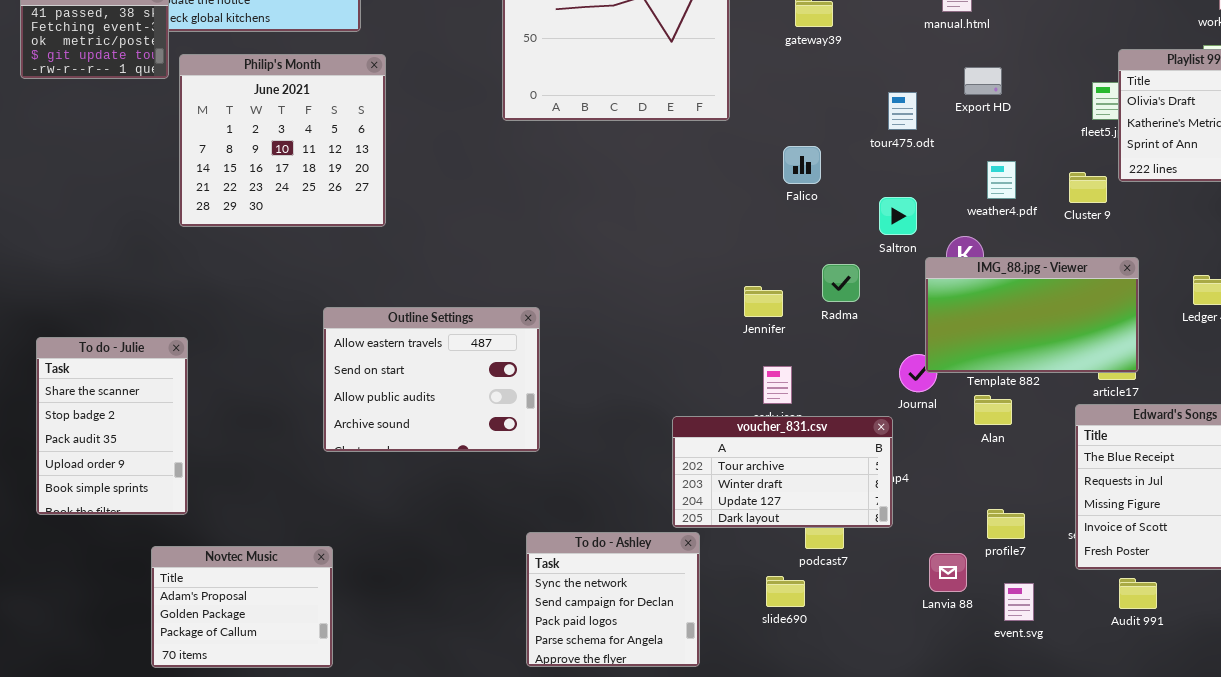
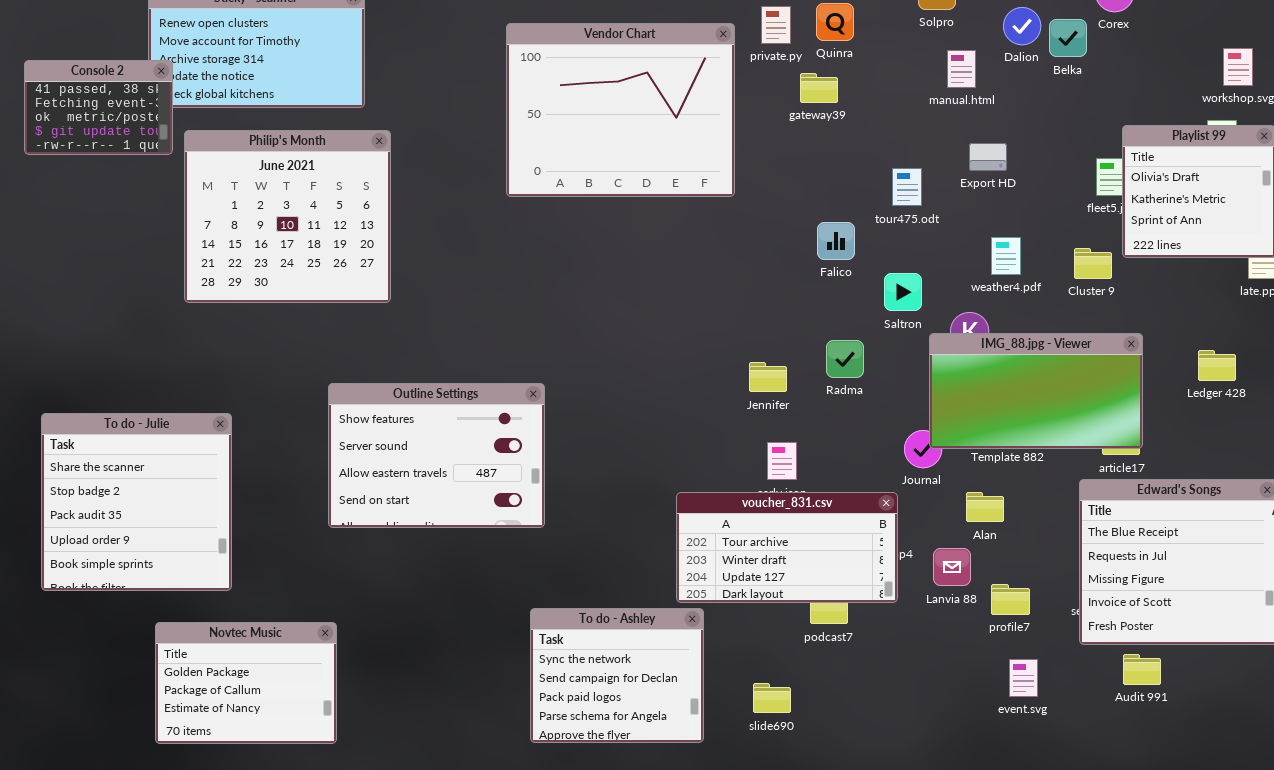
Falico: [783,146,821,184] -> [817,222,855,260], moved
Outline Settings: [323,307,540,452] -> [328,383,545,528], scrolled up 2 rows
To do - Julie: [36,337,188,515] -> [41,413,232,591], resized
Alan: [974,395,1012,425] -> [966,492,1004,522], moved
Novtec Music: [151,546,333,668] -> [155,622,337,744], scrolled down 1 row
Lanvia 88: [929,553,967,592] -> [933,548,971,586], moved
slide690: [766,576,805,607] -> [753,683,791,713], moved

